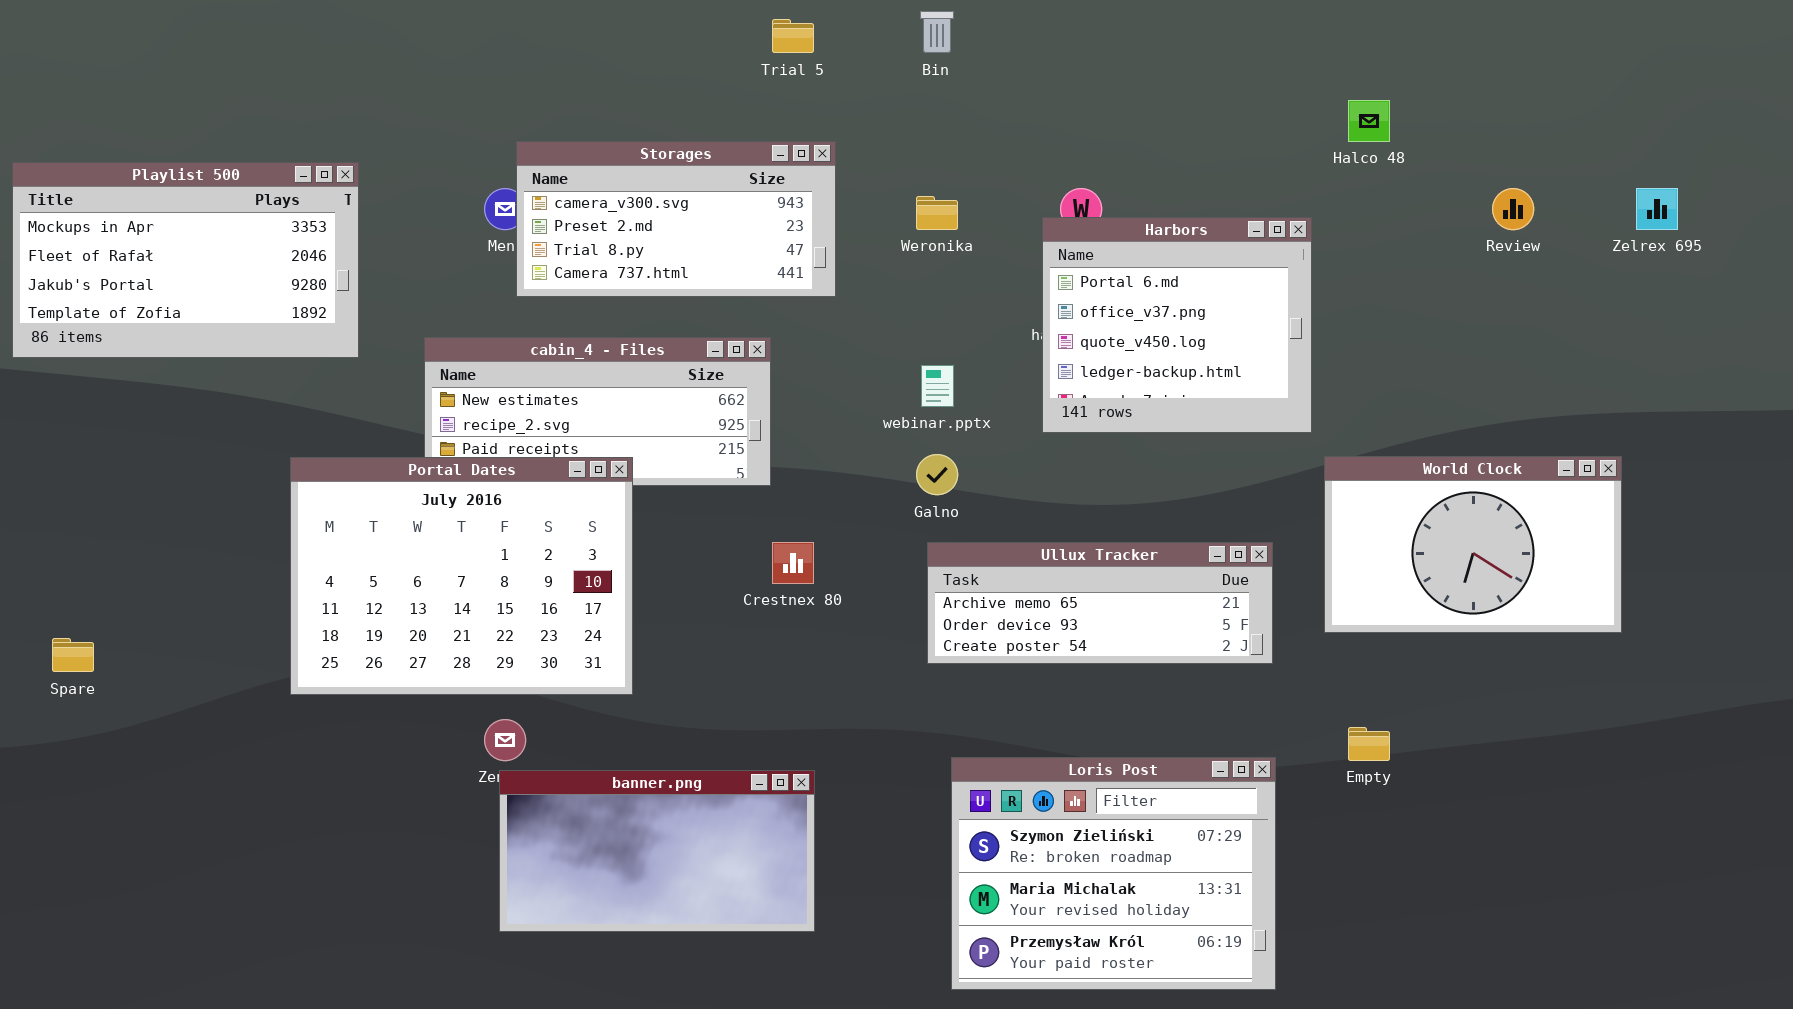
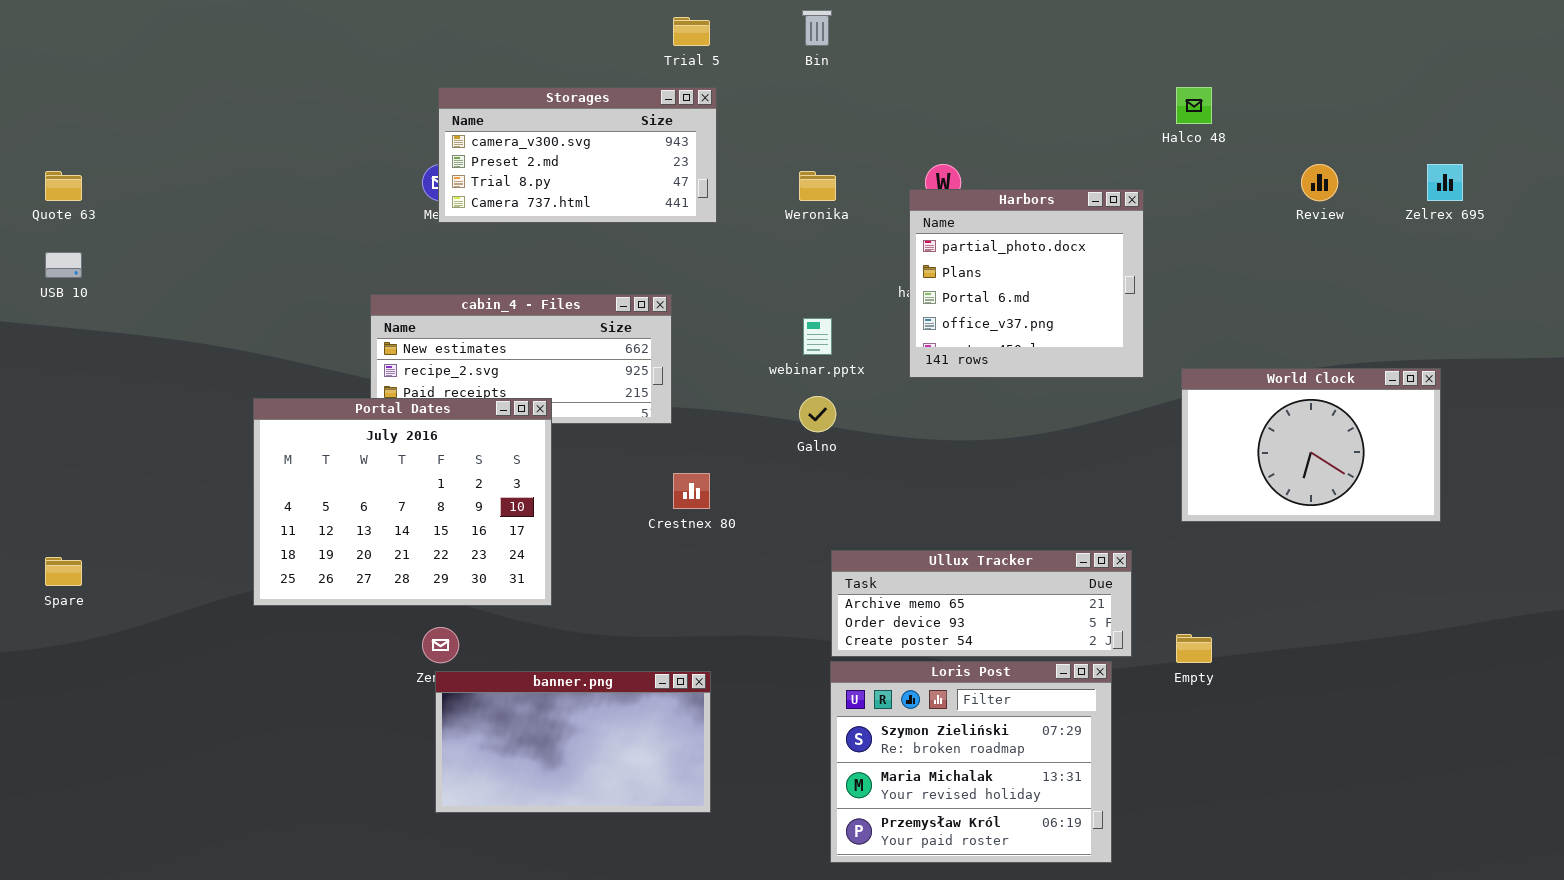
Storages: [516,141,836,297] -> [438,87,717,223], moved
Playlist 500: [12,162,359,358] -> none, closed
Harbors: [1042,217,1312,433] -> [909,189,1144,378], scrolled up 2 rows
World Clock: [1324,456,1622,633] -> [1181,368,1441,522], moved
Ullux Tracker: [927,542,1273,664] -> [831,550,1132,657], moved

